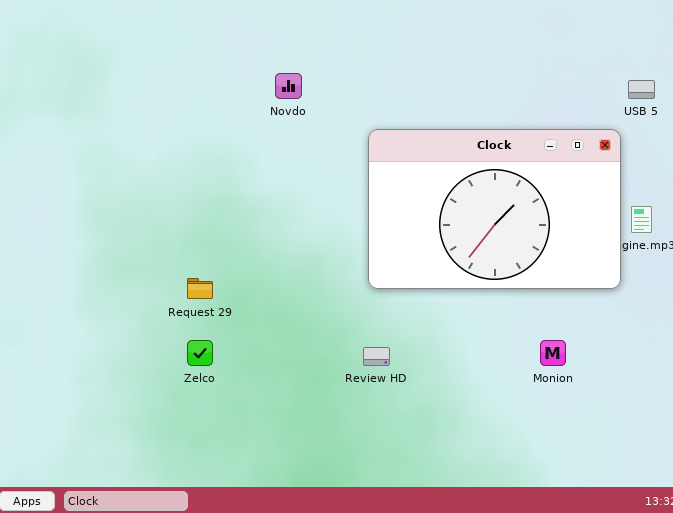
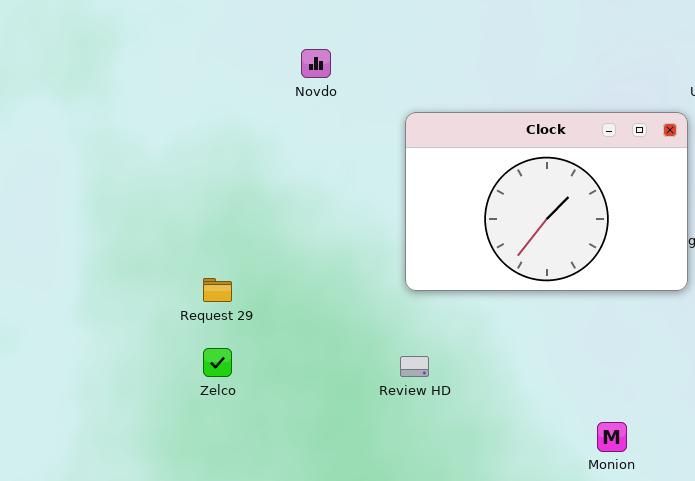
Monion: [540,340,566,366] -> [597,422,627,452], moved

